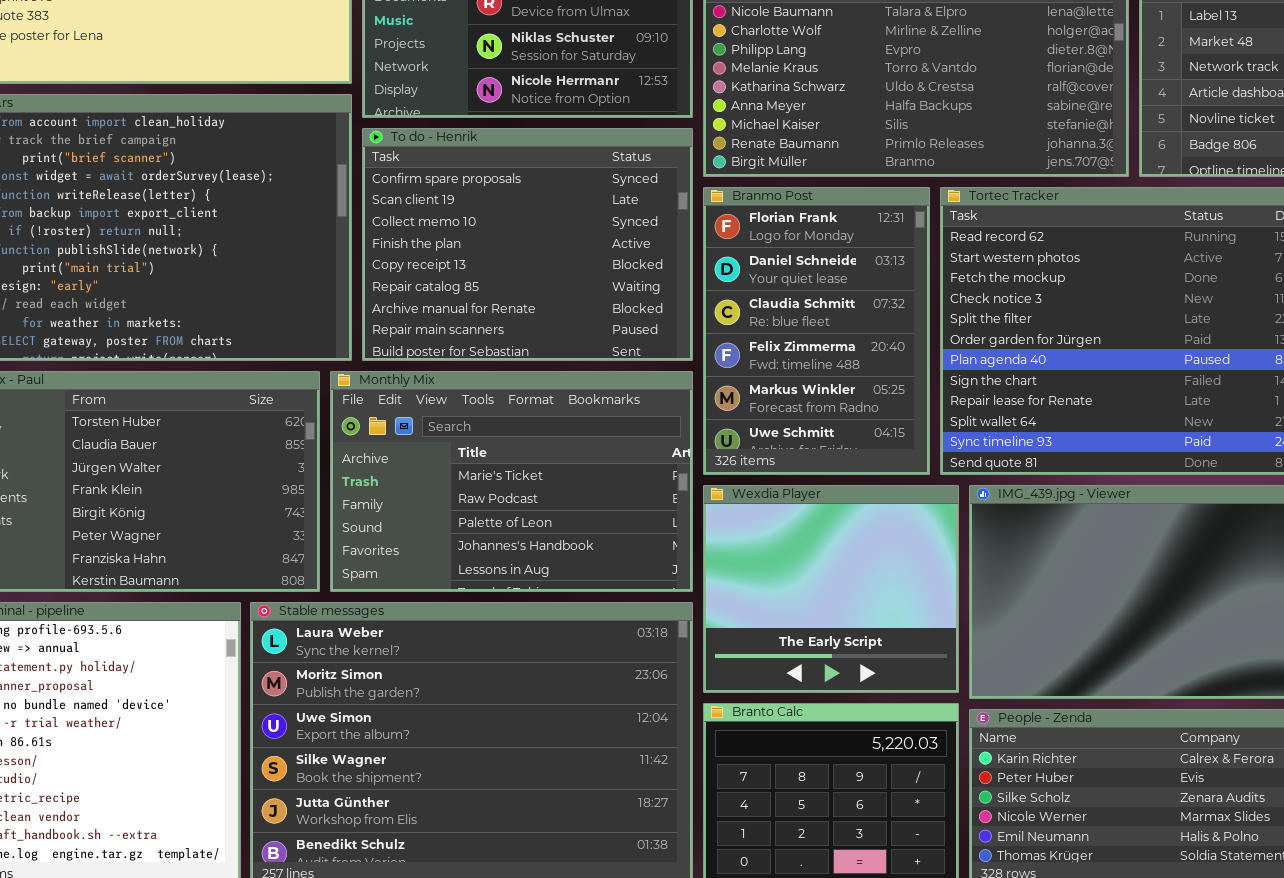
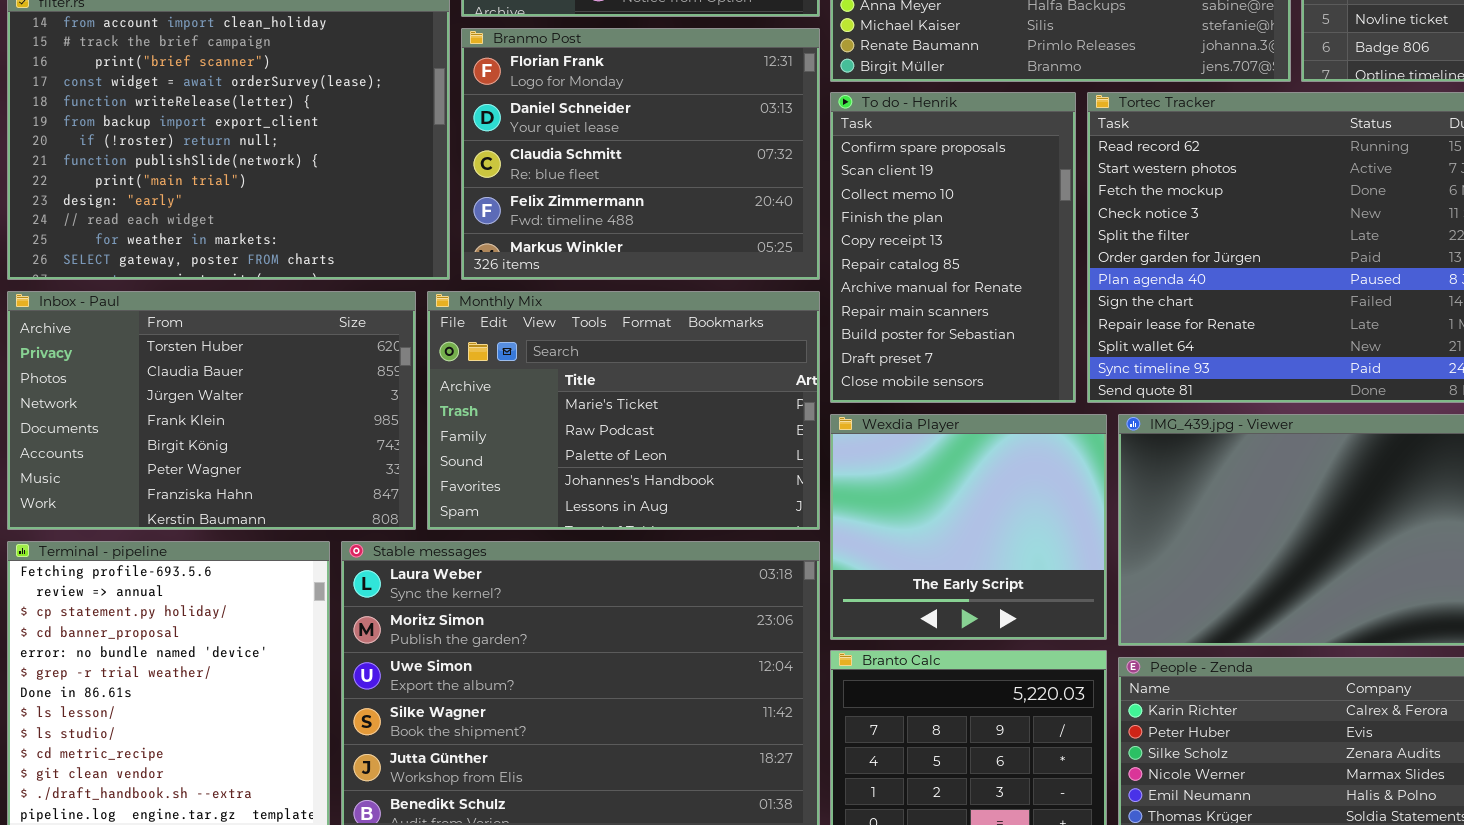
To do - Henrik: [362,128,693,361] -> [830,92,1076,403], moved, resized
Branmo Post: [703,187,930,475] -> [461,28,820,280], moved, resized

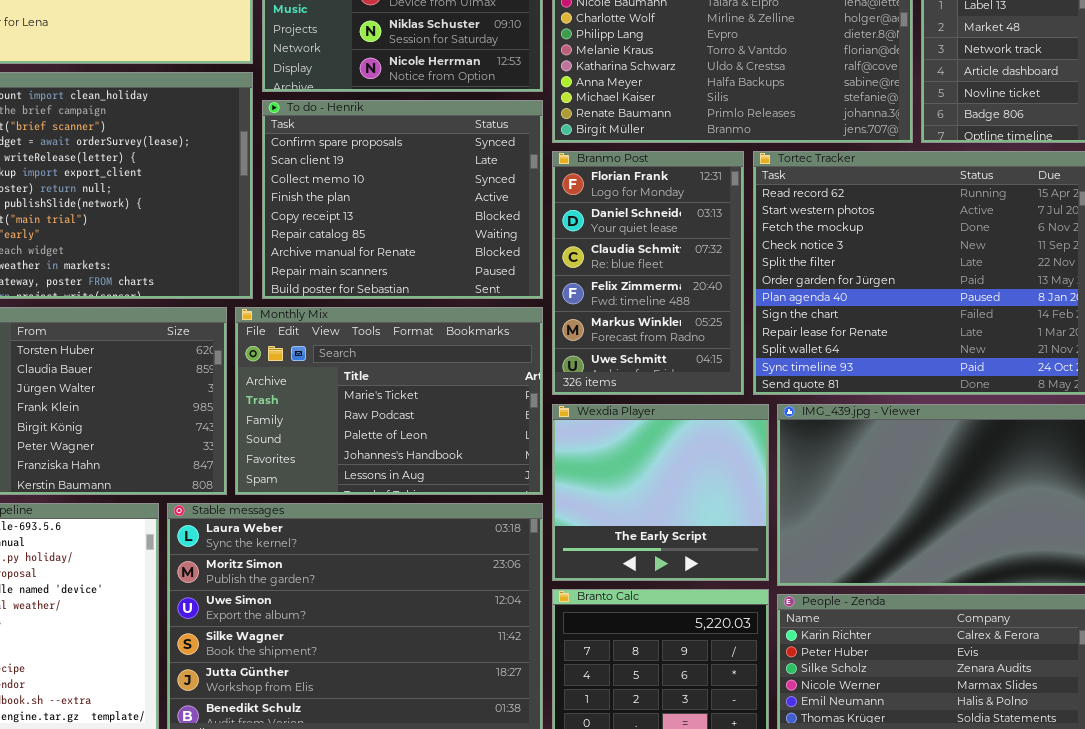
Branmo Post: [461,28,820,280] -> [552,151,744,395], moved, resized
To do - Henrik: [830,92,1076,403] -> [262,100,543,299], moved, resized

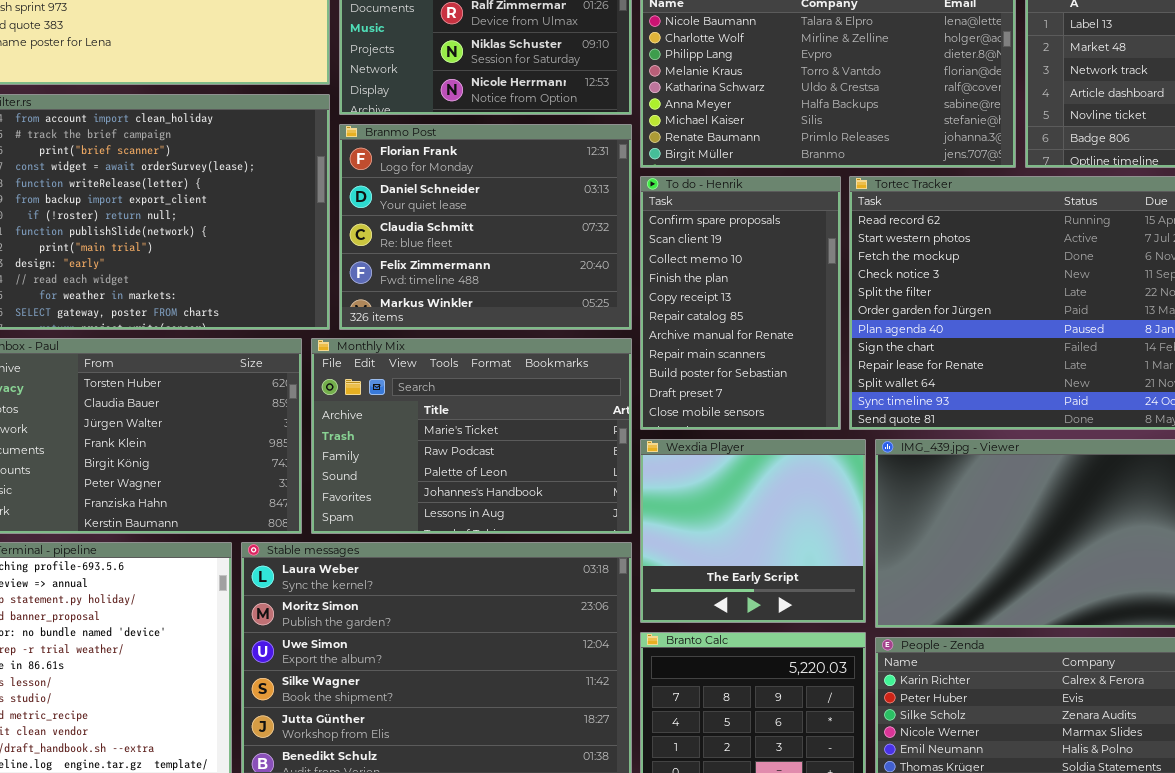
To do - Henrik: [262,100,543,299] -> [640,176,841,430], moved, resized
Branmo Post: [552,151,744,395] -> [339,124,632,330], moved, resized

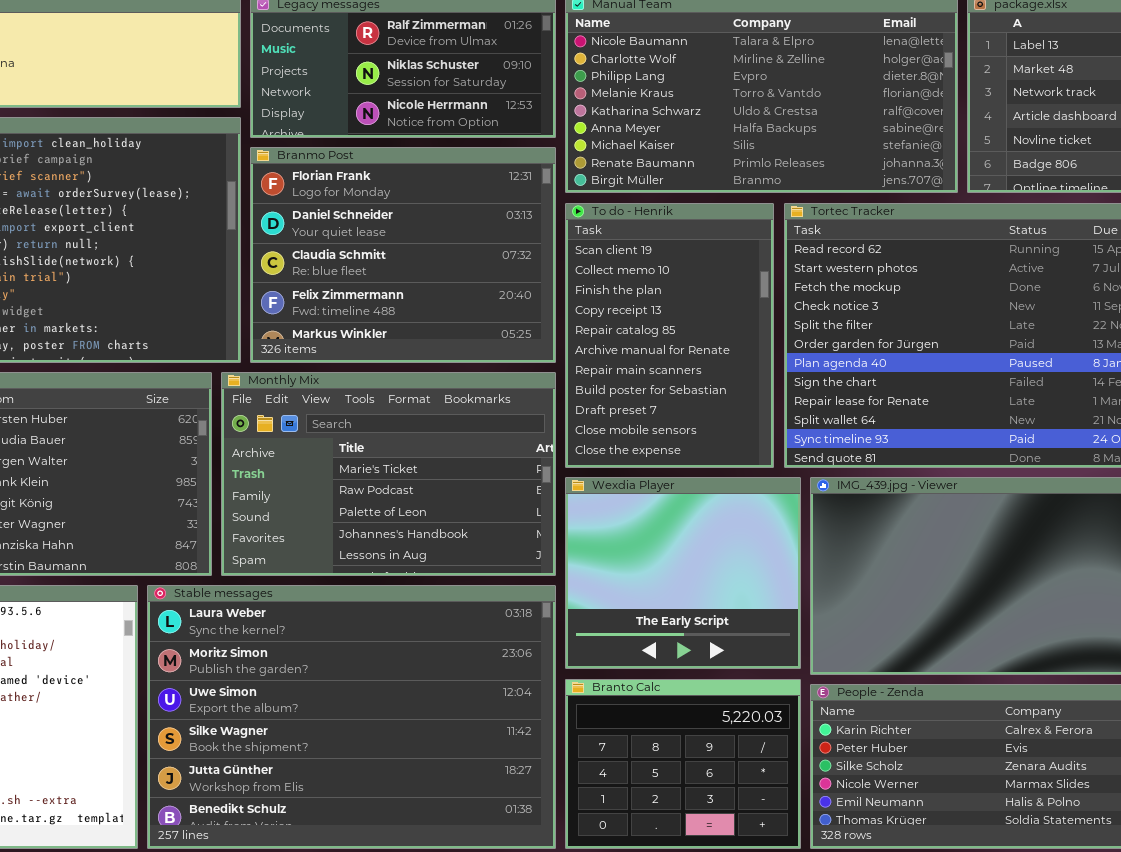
To do - Henrik: [640,176,841,430] -> [565,203,774,468], scrolled down 1 row

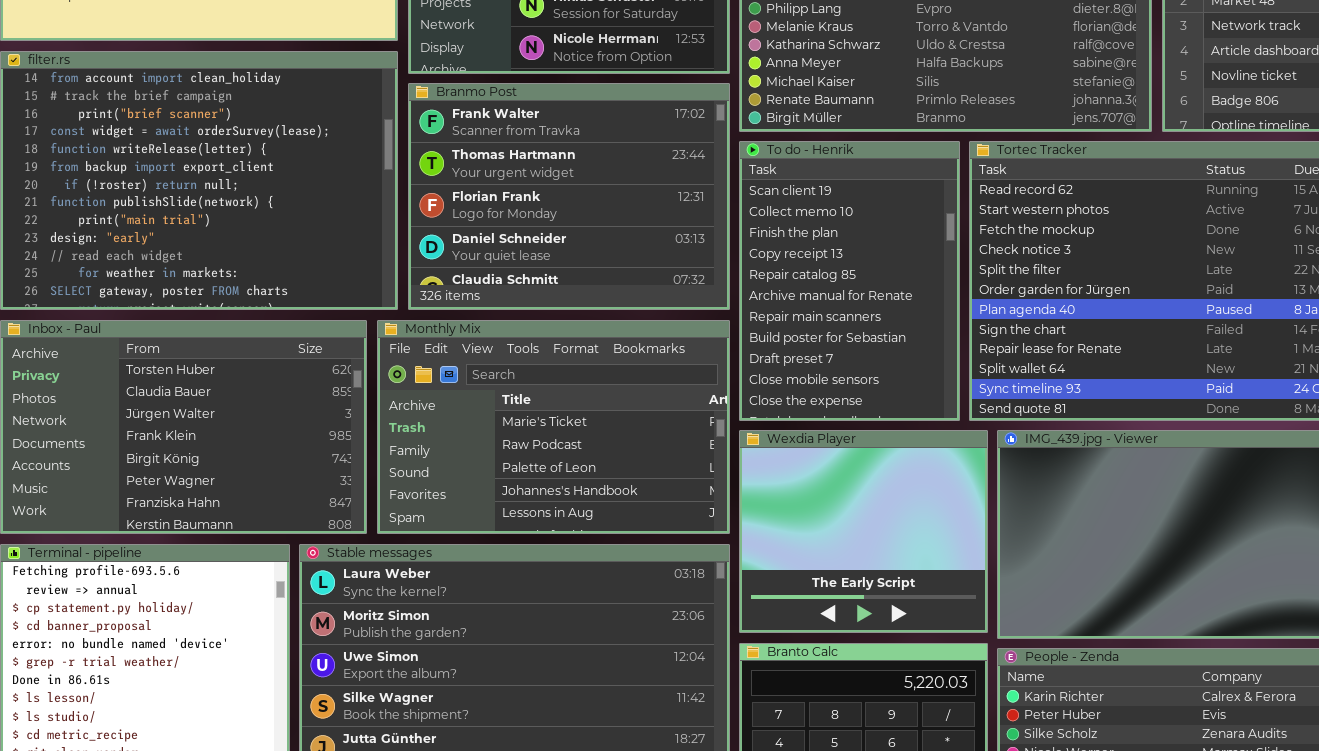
Branmo Post: [250,147,556,363] -> [408,83,730,310], scrolled up 2 rows

